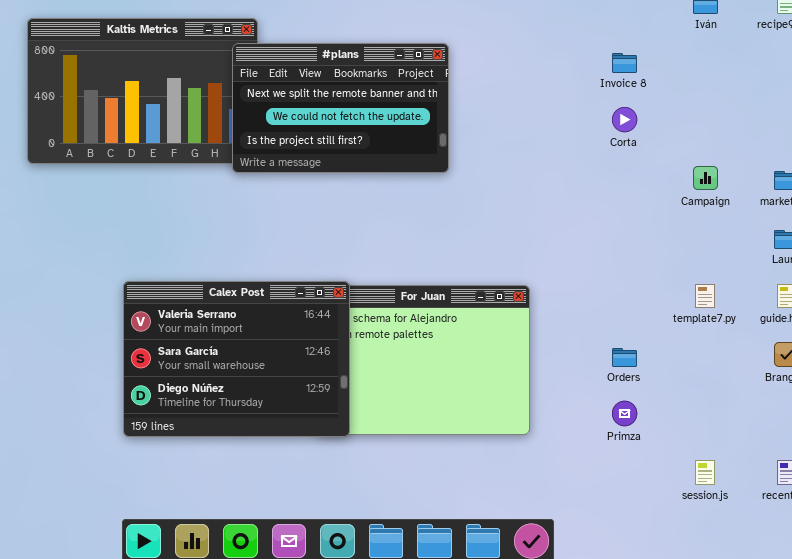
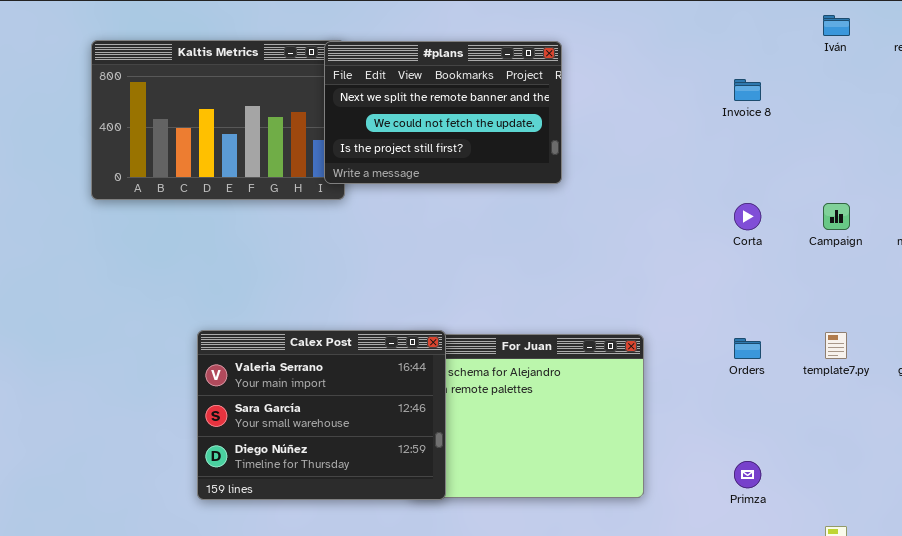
#plans: [232,43,449,173] -> [324,41,562,184], moved
Corta: [612,107,637,132] -> [734,203,761,230], moved
Orders: [612,348,637,367] -> [734,338,761,359], moved

